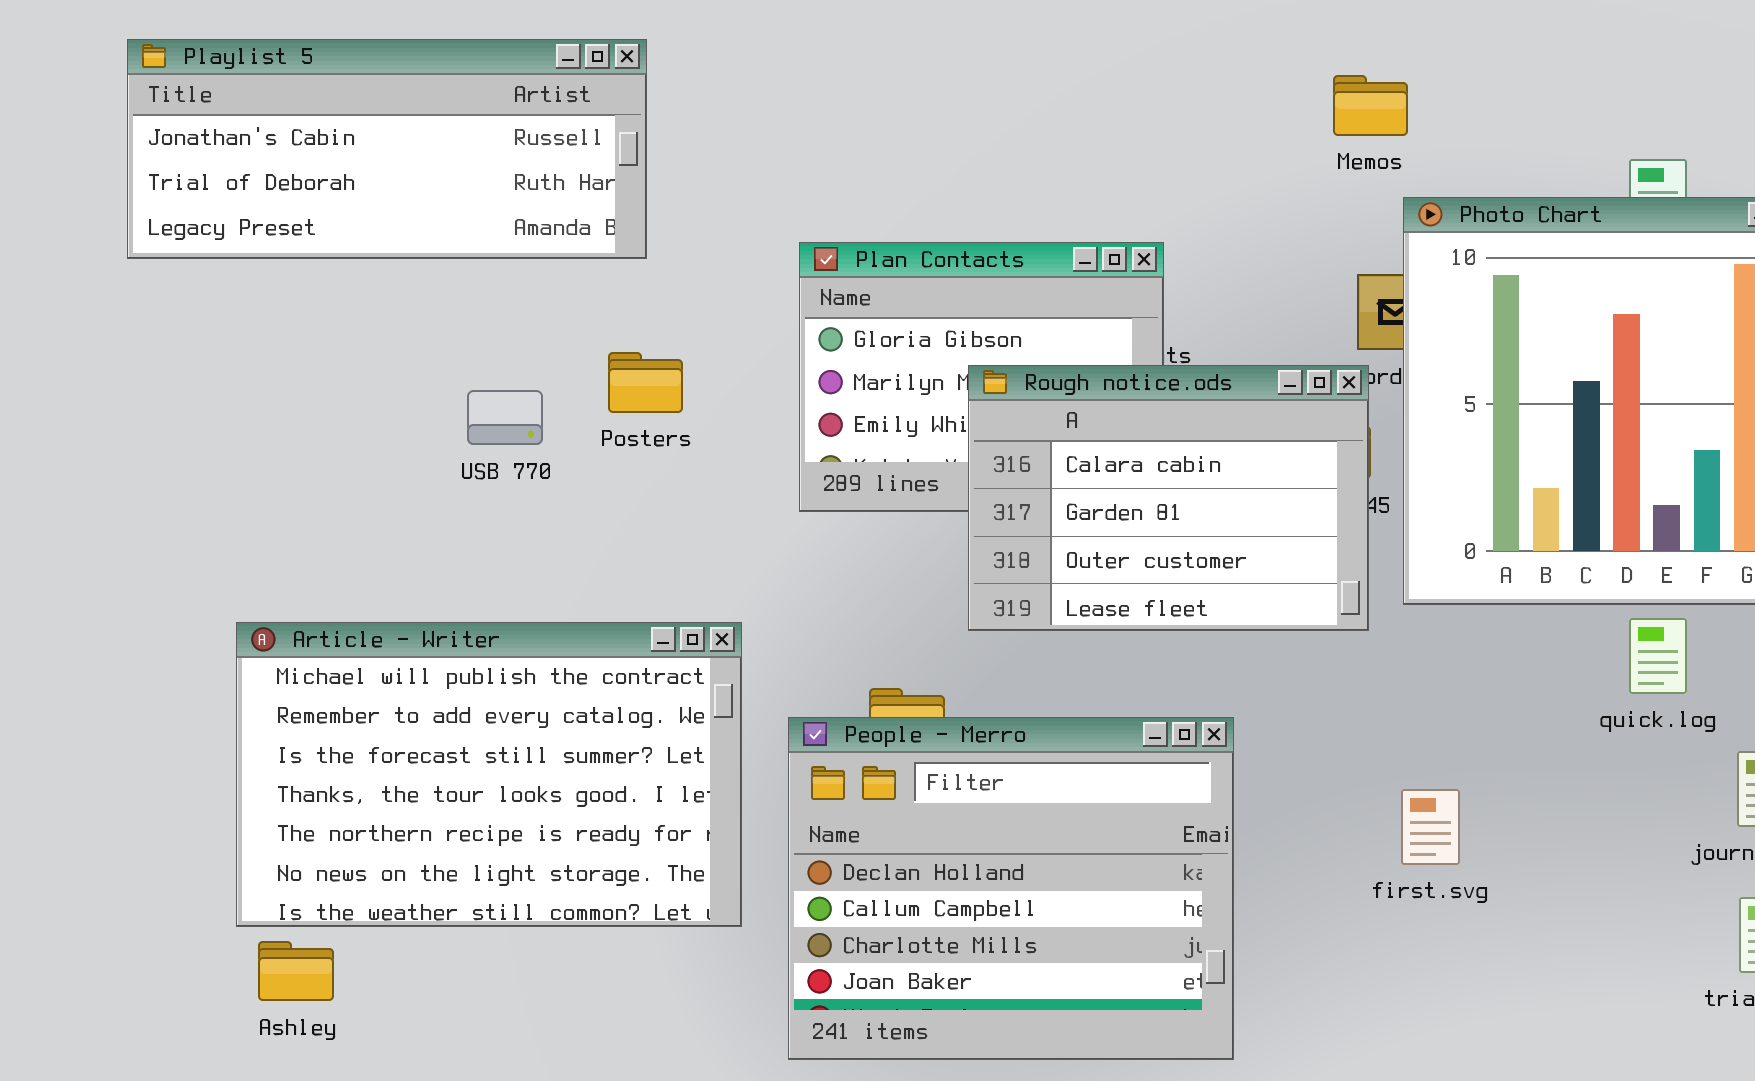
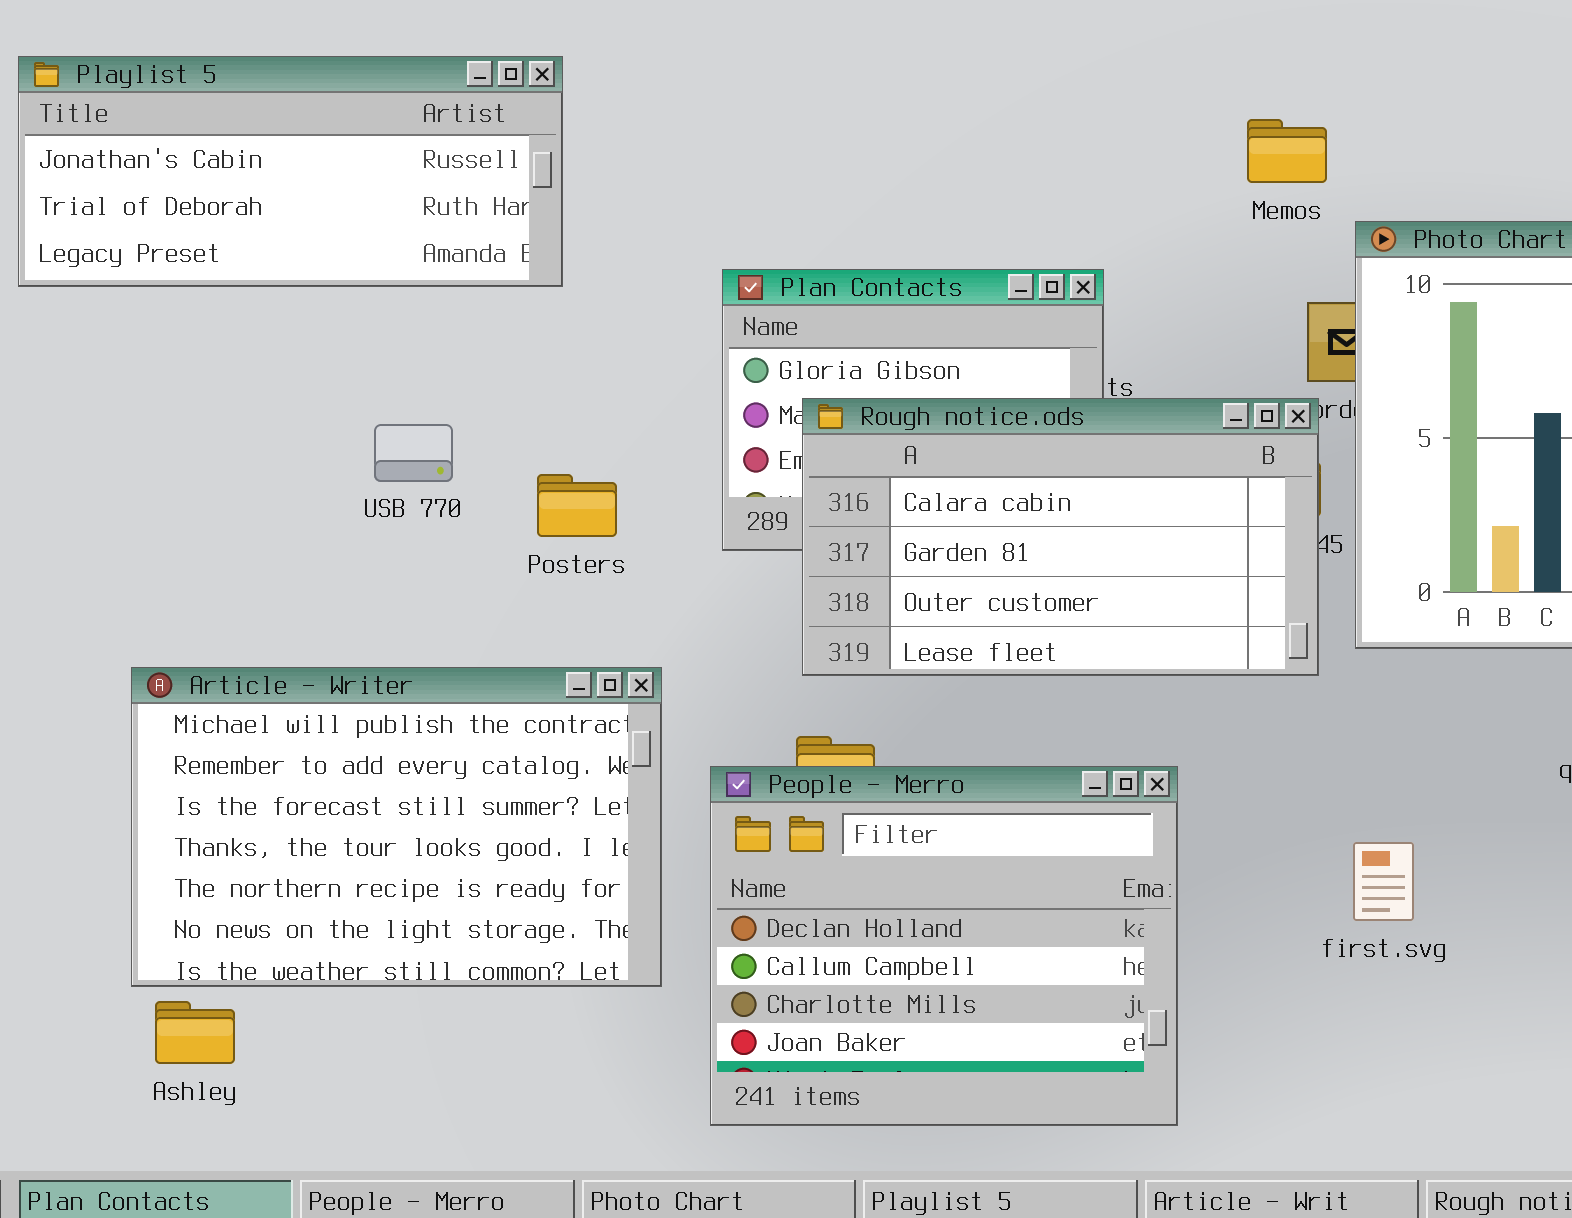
Memos: [1333,75,1408,136] -> [1247,119,1327,183], moved
Posters: [608,352,683,413] -> [537,474,617,537], moved
Rough notice.ods: [968,365,1369,631] -> [802,398,1319,676], resized

